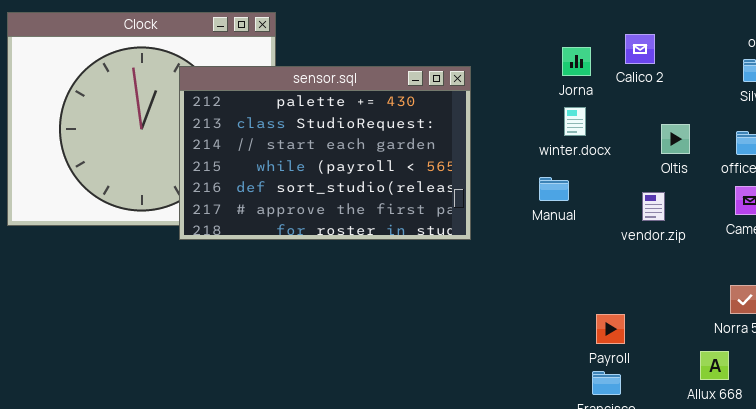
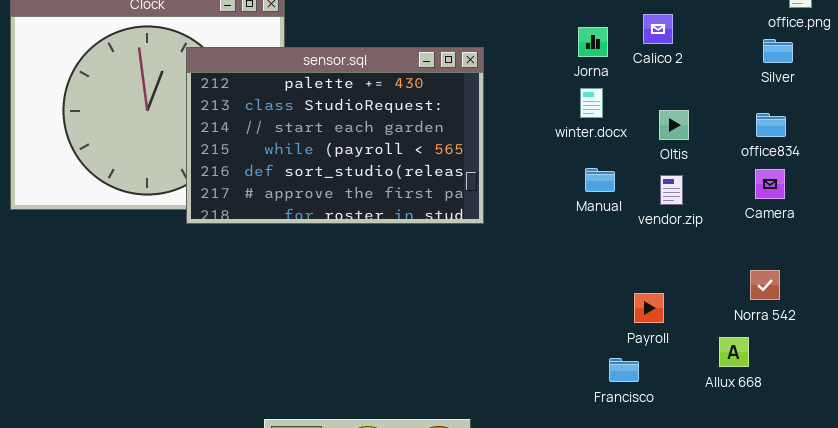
Oltis: [661,124,690,154] -> [659,110,689,140], moved
Manual: [539,177,569,201] -> [585,168,615,192], moved
Payroll: [596,314,625,344] -> [634,293,664,323], moved

